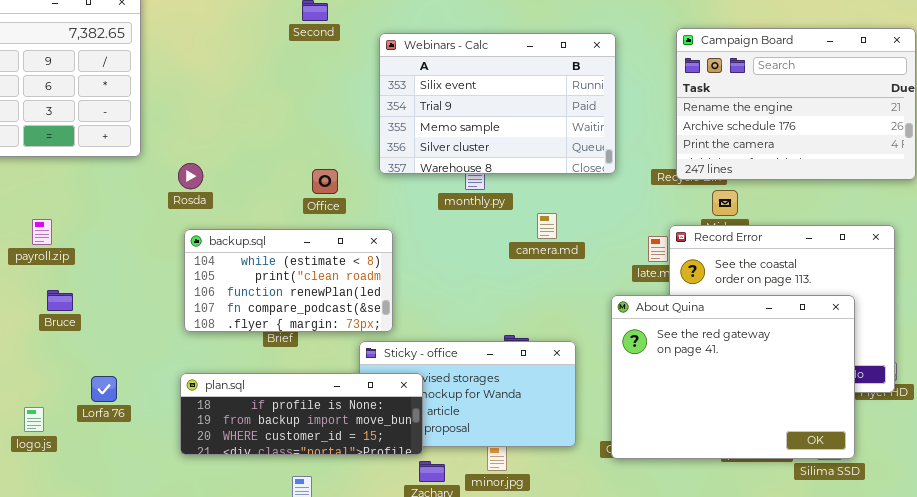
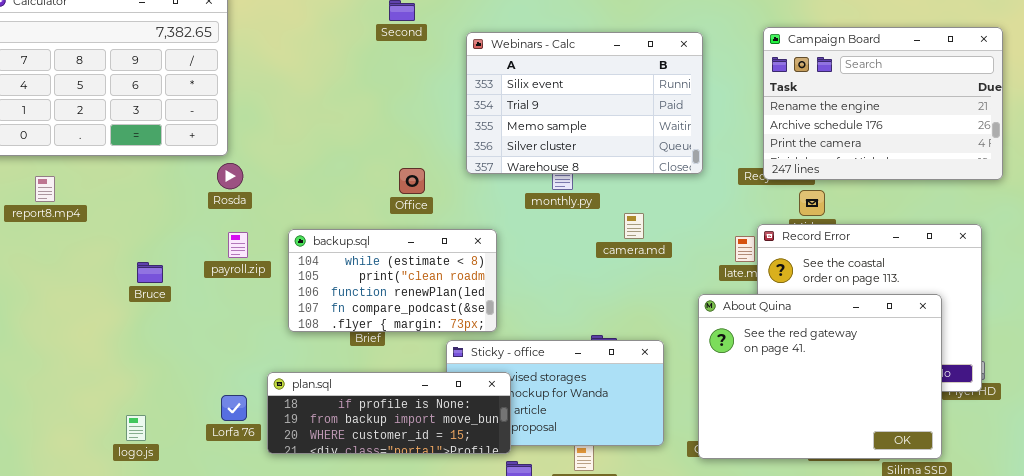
Rosda: [178,163,203,189] -> [217,163,243,189], moved
payroll.zip: [32,219,52,245] -> [228,232,248,258], moved
backup.sql: [184,229,393,332] -> [288,229,497,332], moved
Bruce: [47,290,73,311] -> [137,262,163,283], moved
Lorfa 76: [91,376,117,402] -> [221,395,247,421], moved
logo.js: [24,407,44,432] -> [126,415,146,441], moved

